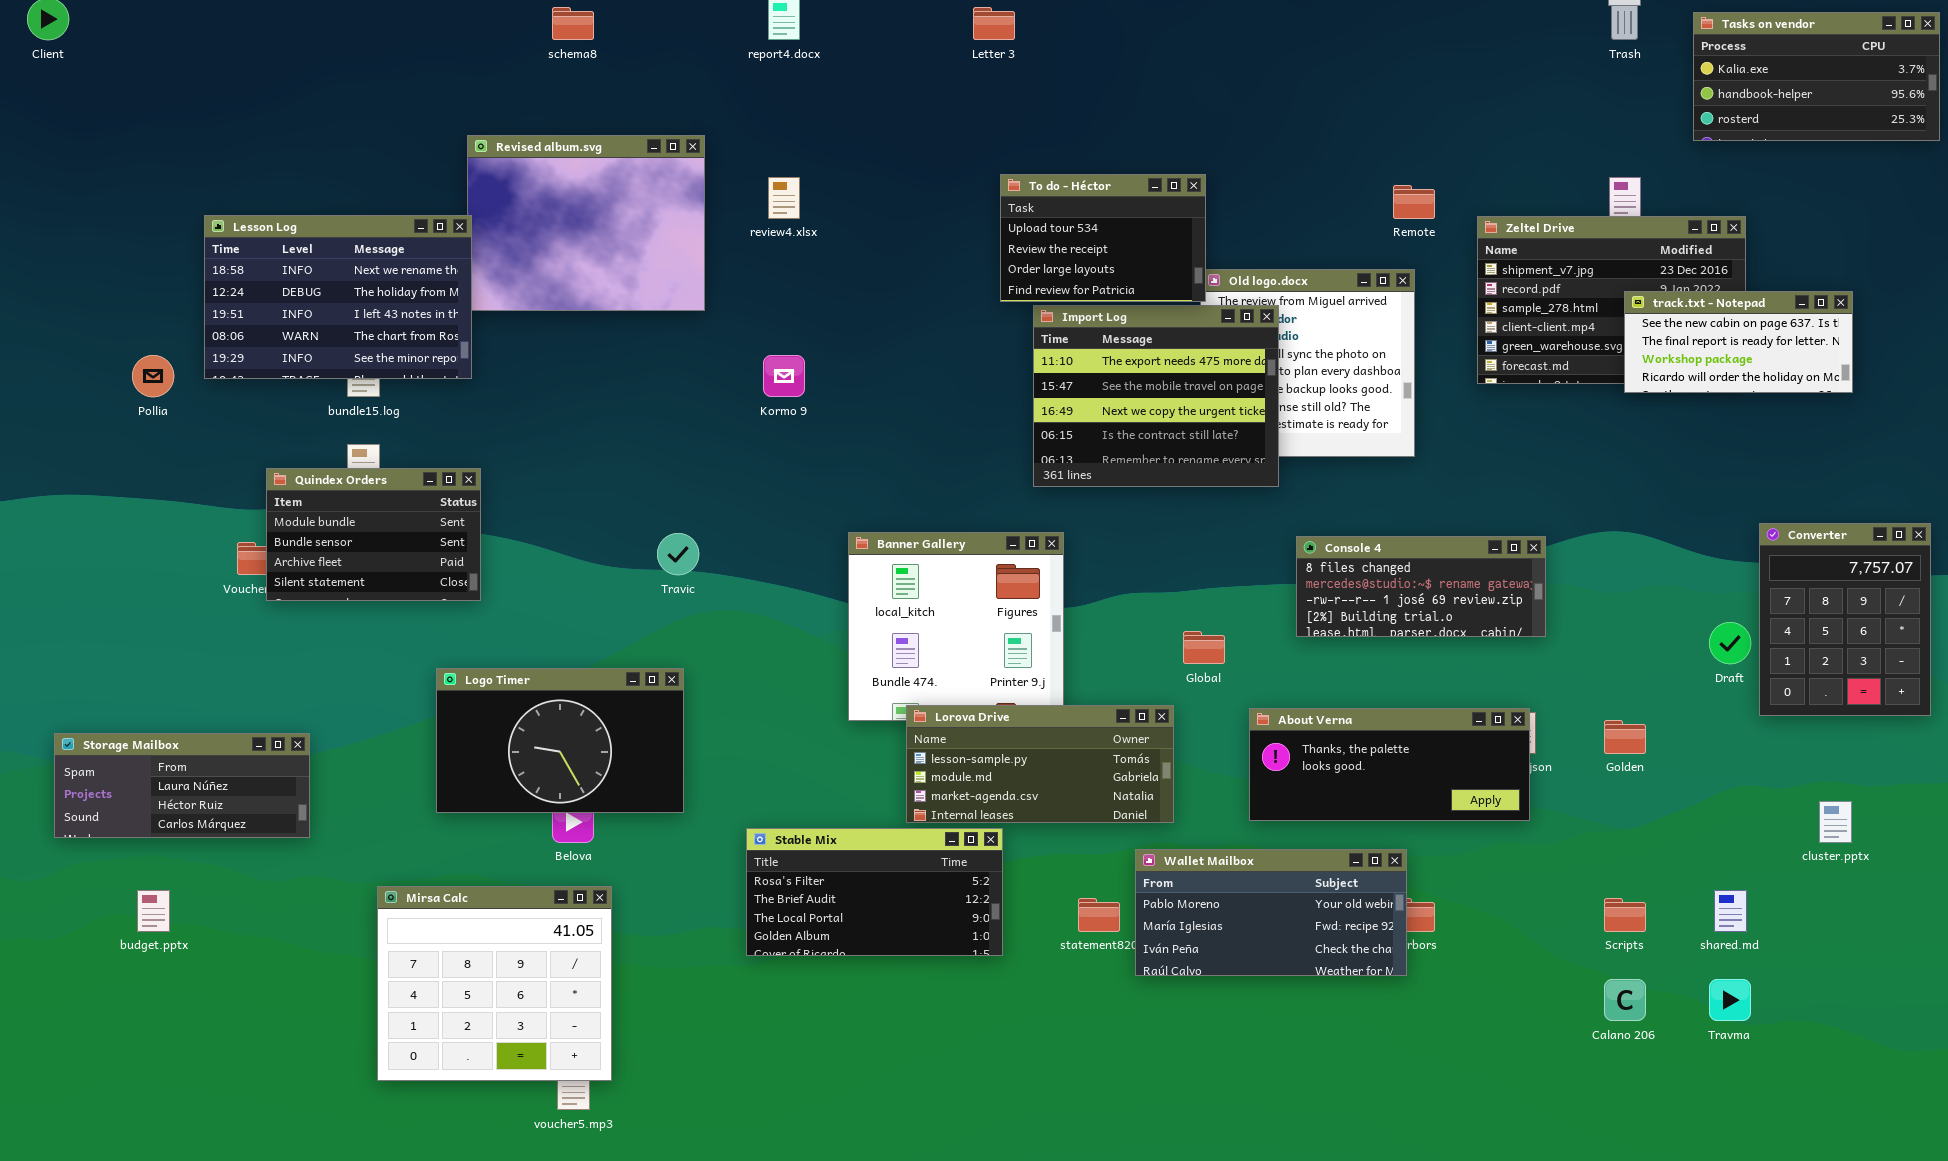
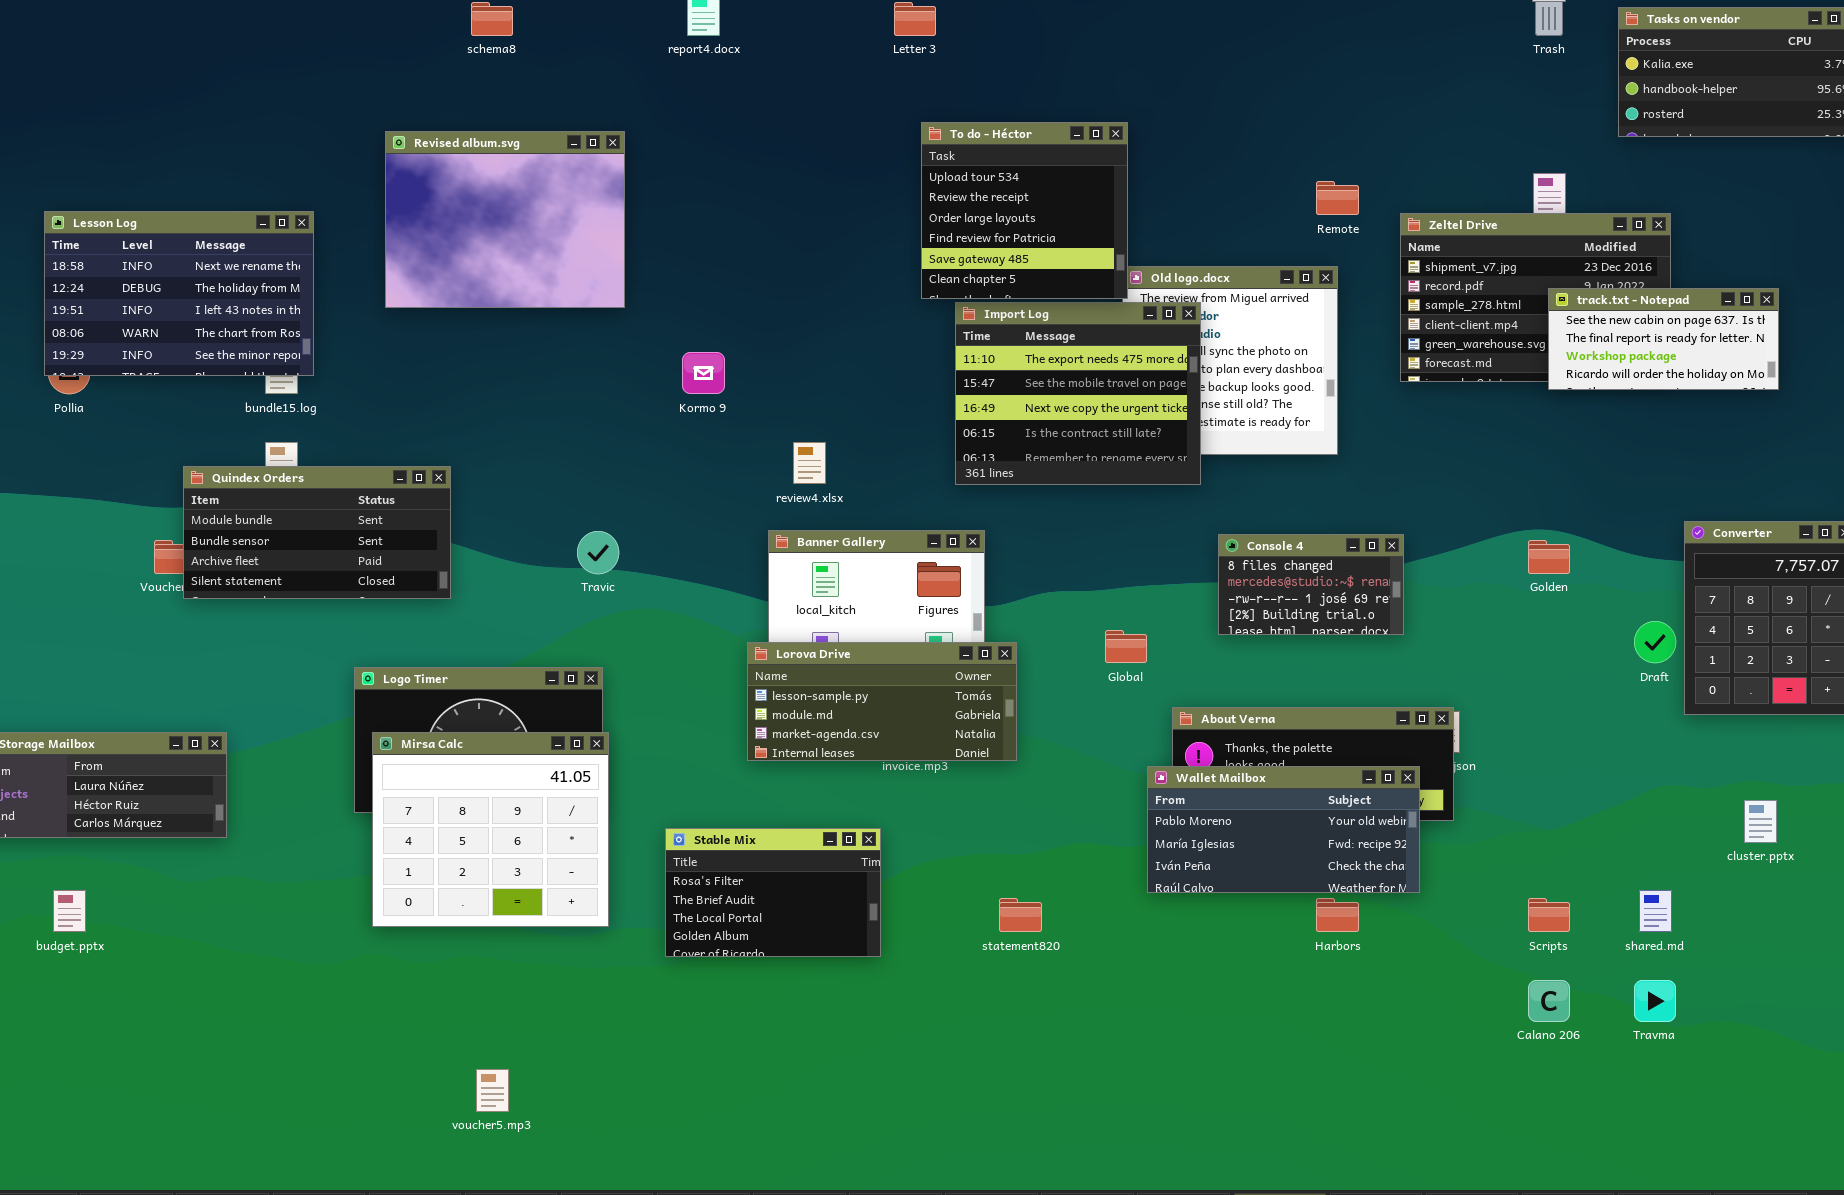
To do - Héctor: [1000,174,1206,302] -> [921,122,1128,299], resized
review4.xlsx: [768,177,800,219] -> [793,442,826,484], moved
Lesson Log: [204,215,472,379] -> [44,211,314,376], moved
Quindex Orders: [266,468,481,601] -> [183,466,451,599], resized
Console 4: [1296,536,1546,637] -> [1218,534,1404,635], resized
Lorova Drive: [906,705,1174,823] -> [747,642,1017,761], moved
Golden: [1604,720,1646,754] -> [1528,540,1570,574], moved
Stable Mix: [746,828,1003,956] -> [665,828,881,957], resized
Wallet Mailbox: [1135,849,1407,976] -> [1147,766,1420,893], moved
Mirsa Calc: [377,886,612,1081] -> [372,732,609,927], moved

